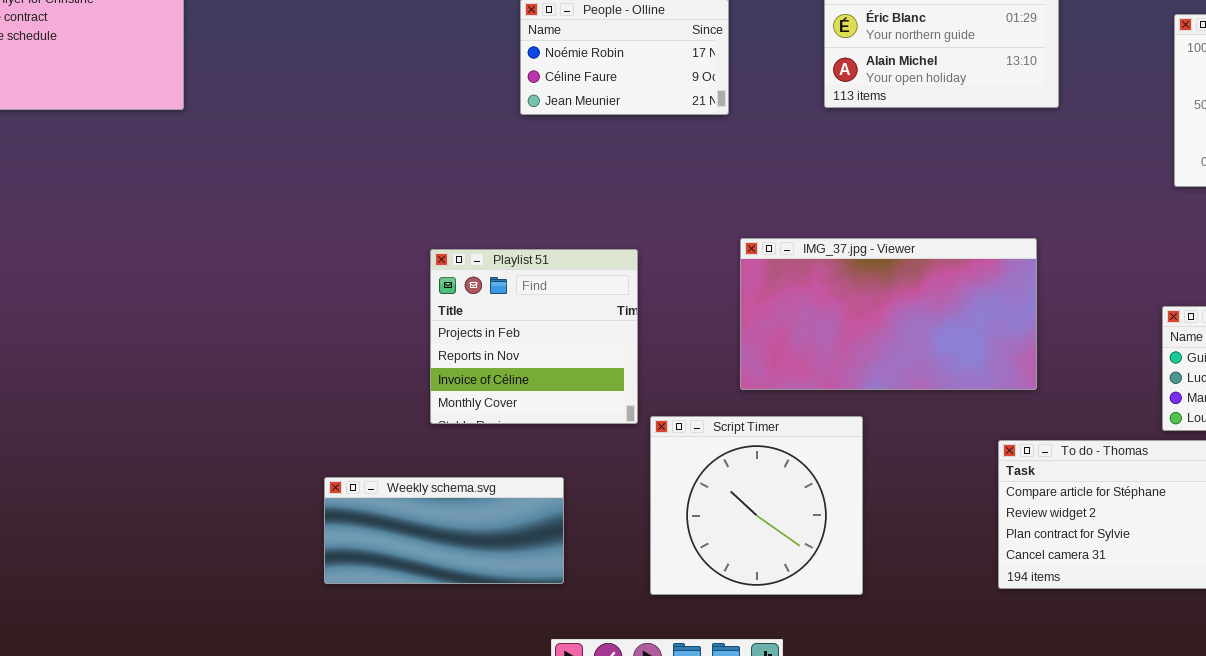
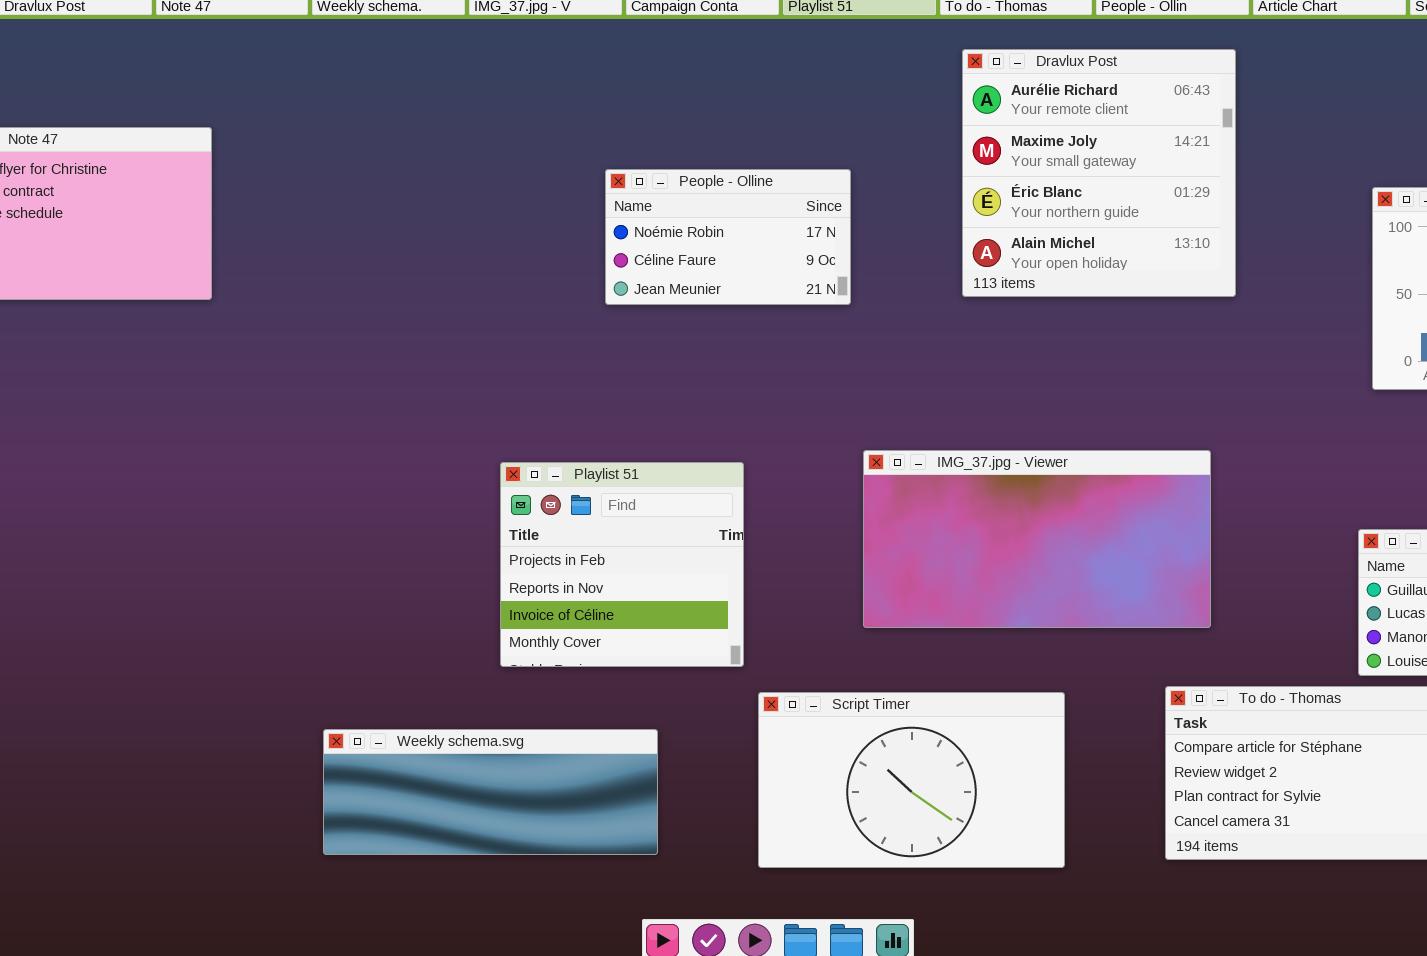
Script Timer: [650,416,863,595] -> [758,692,1065,868], resized
Weekly schema.svg: [324,477,564,584] -> [323,729,658,855], resized

